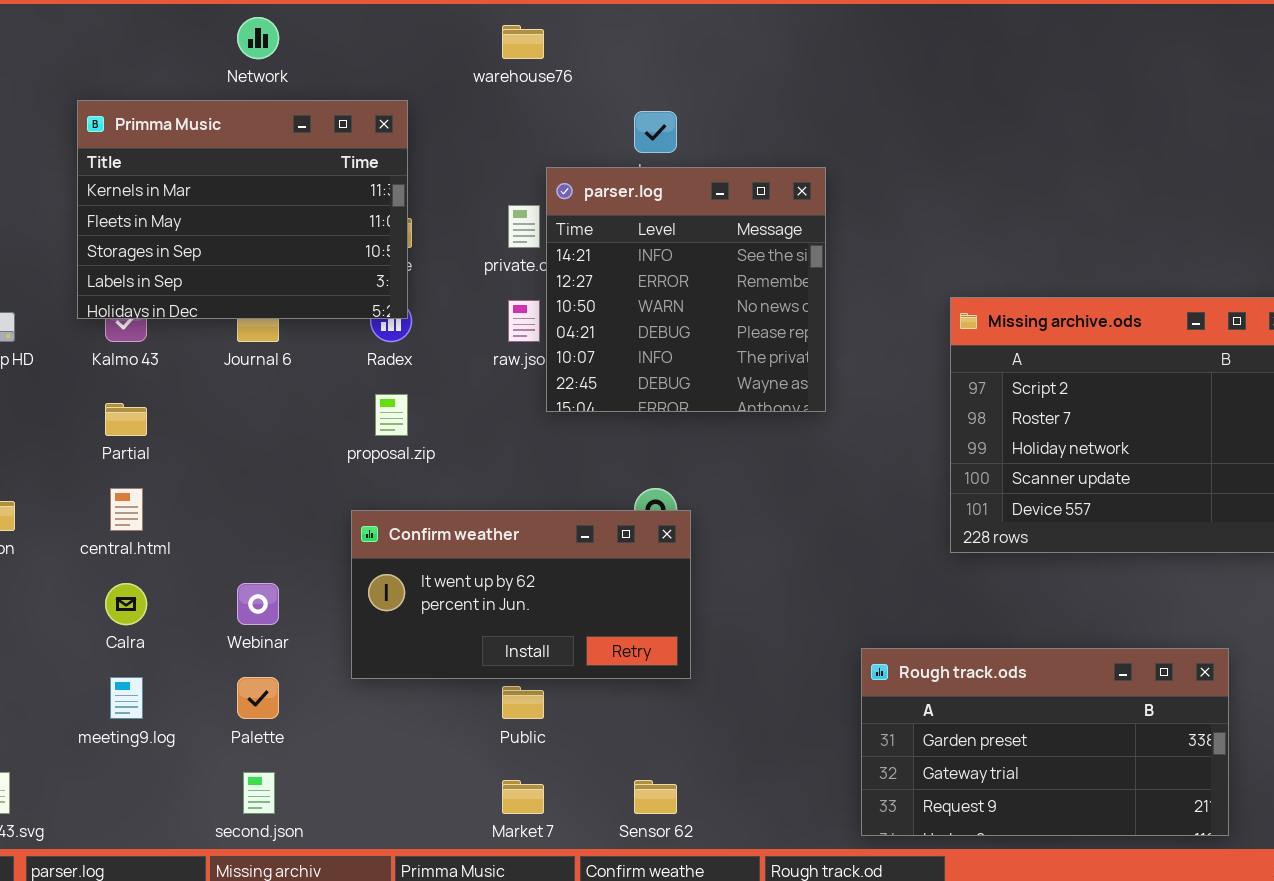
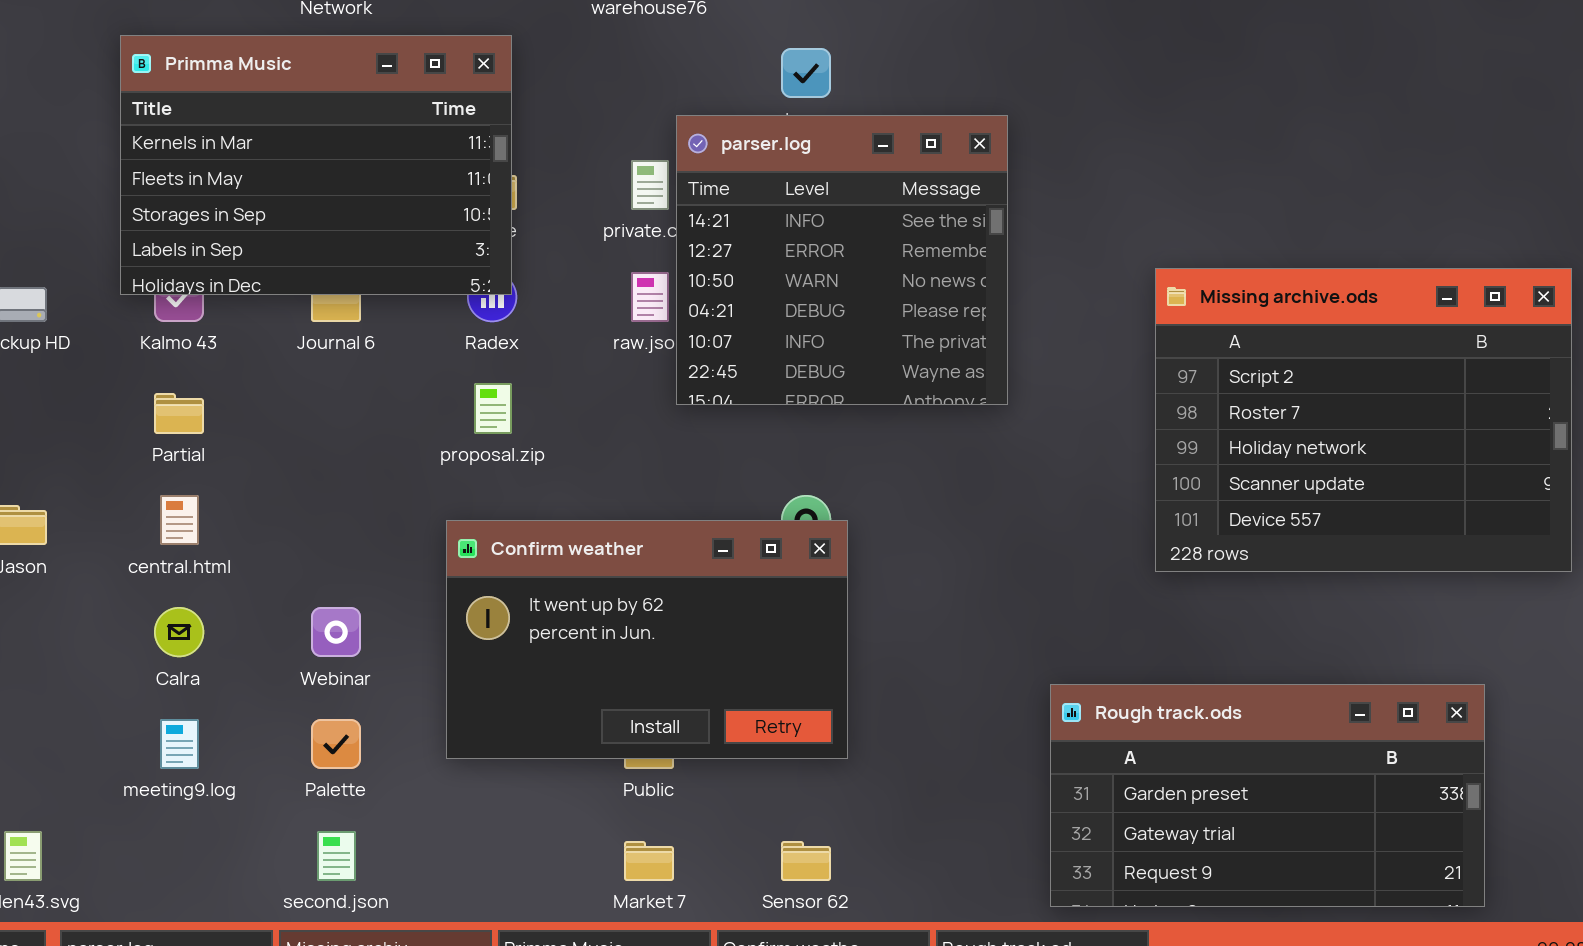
Confirm weather: [351,510,691,679] -> [446,520,848,759], resized

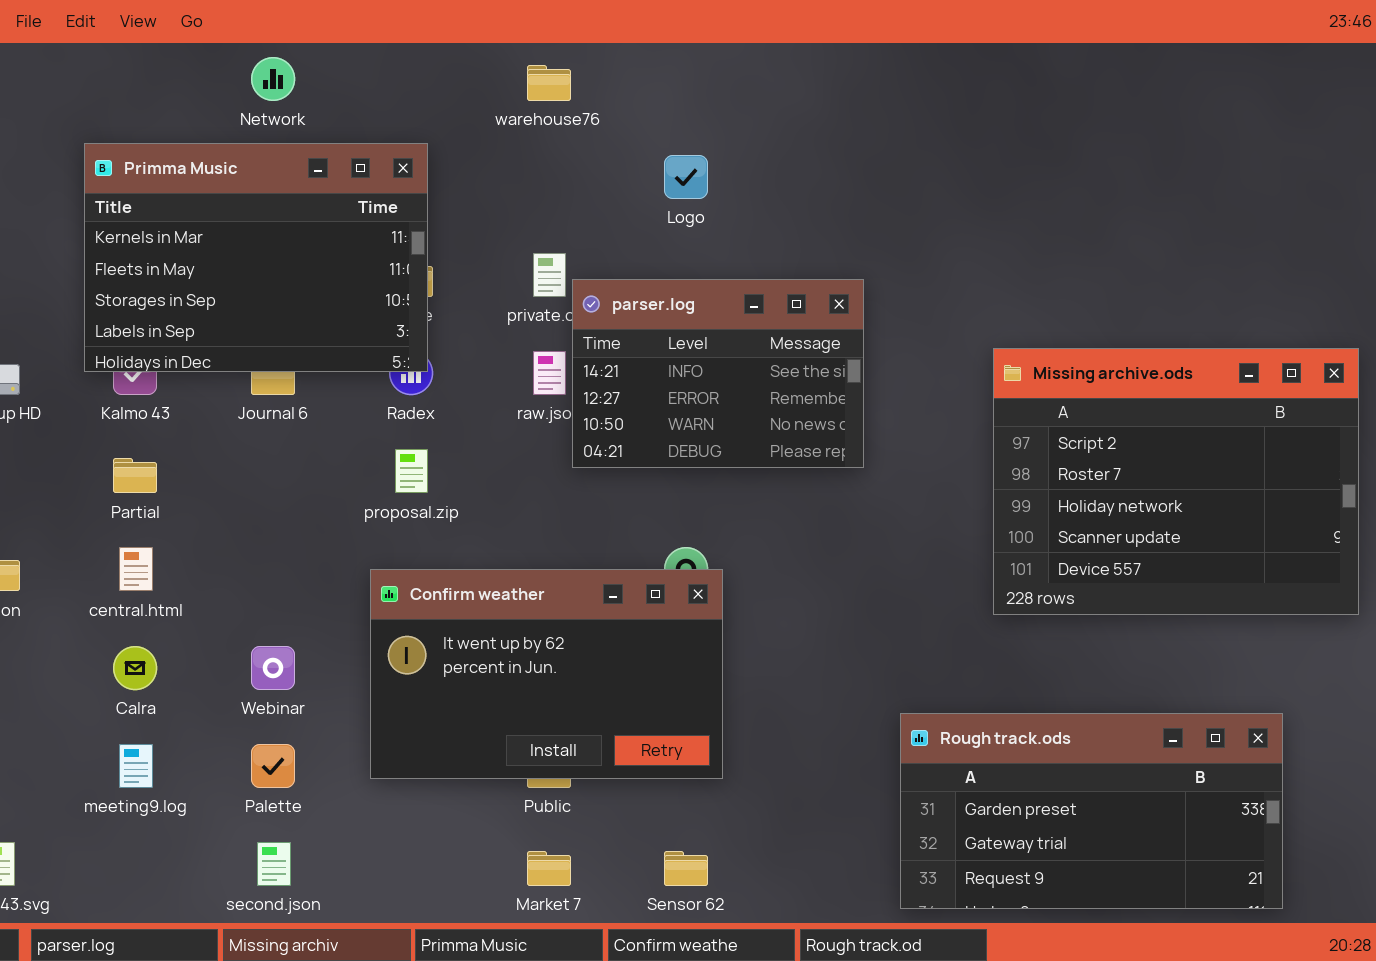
parser.log: [676,115,1008,405] -> [572,279,864,468], resized

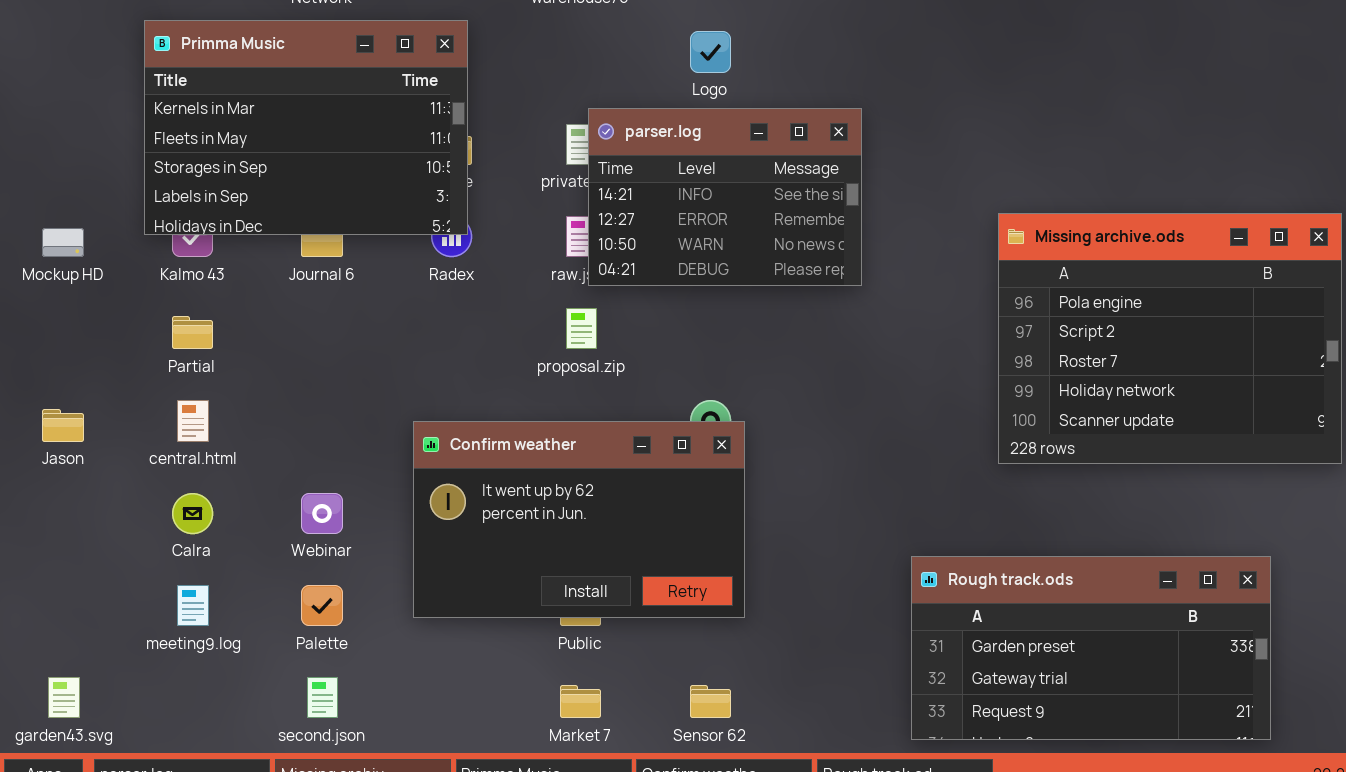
parser.log: [572,279,864,468] -> [588,108,862,286], moved
Missing archive.ods: [993,348,1359,615] -> [998,213,1342,464], scrolled up 1 row
proposal.zip: [395,449,428,493] -> [566,308,597,349], moved

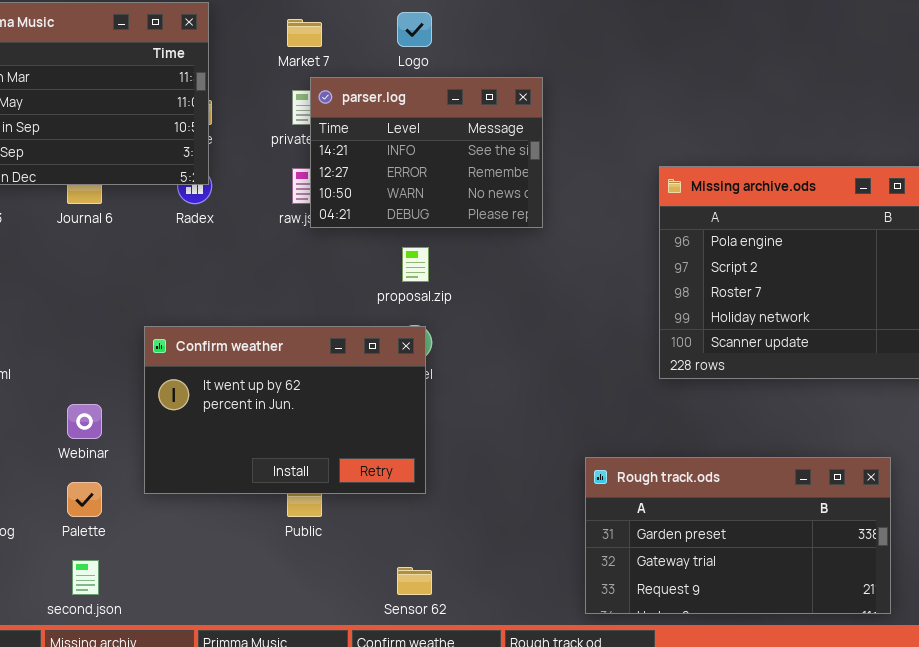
proposal.zip: [566,308,597,349] -> [402,247,429,282], moved
Confirm weather: [413,421,745,618] -> [144,326,426,494], moved
Market 7: [560,685,601,718] -> [287,19,322,47], moved

